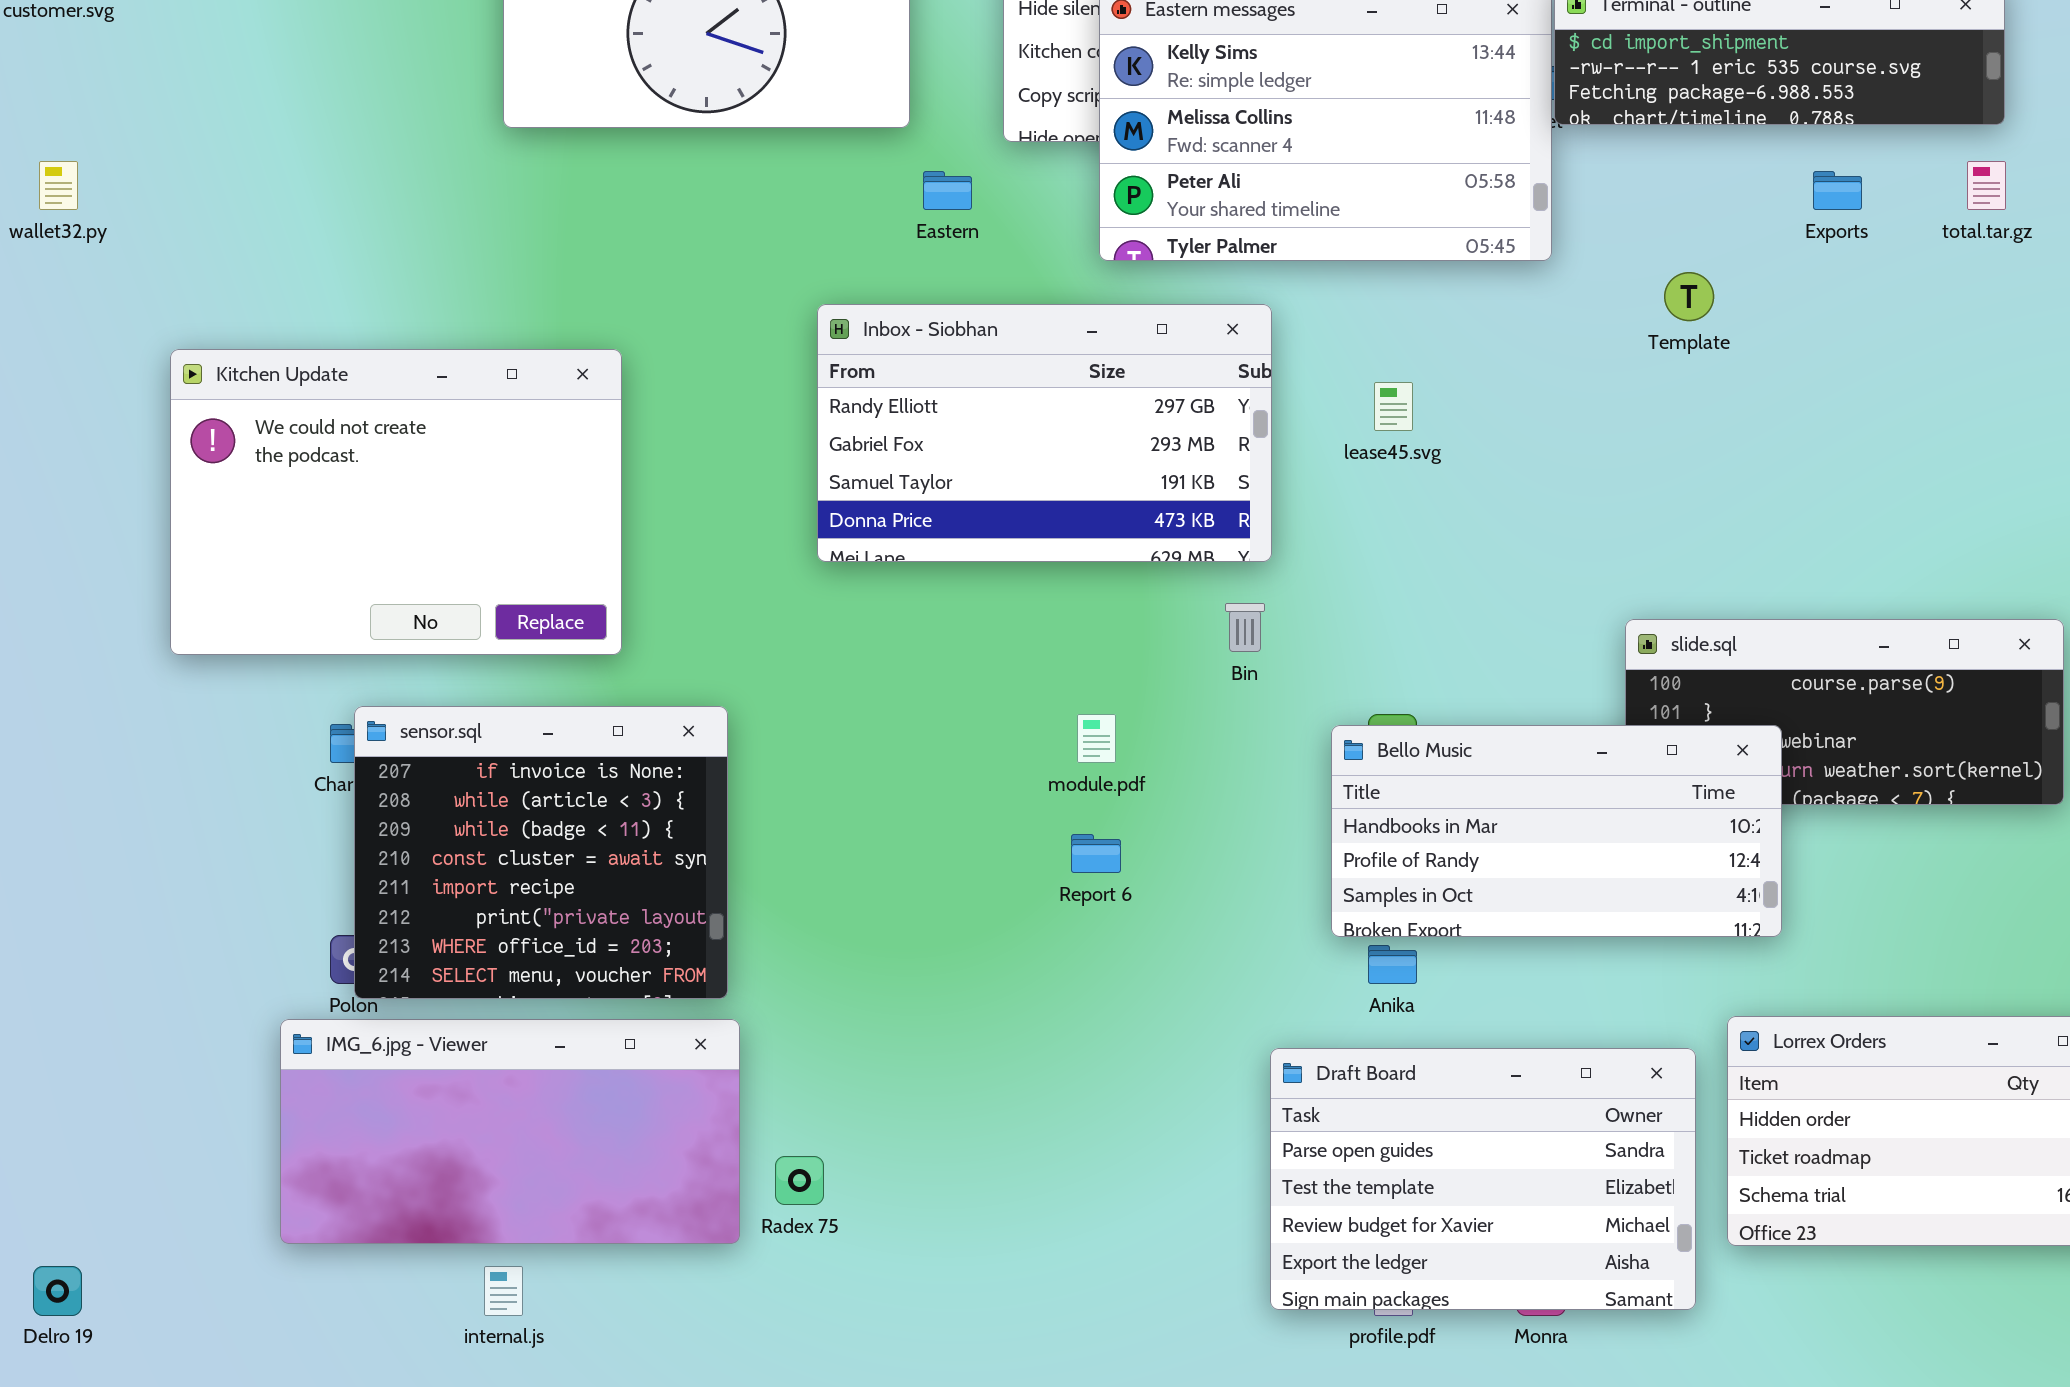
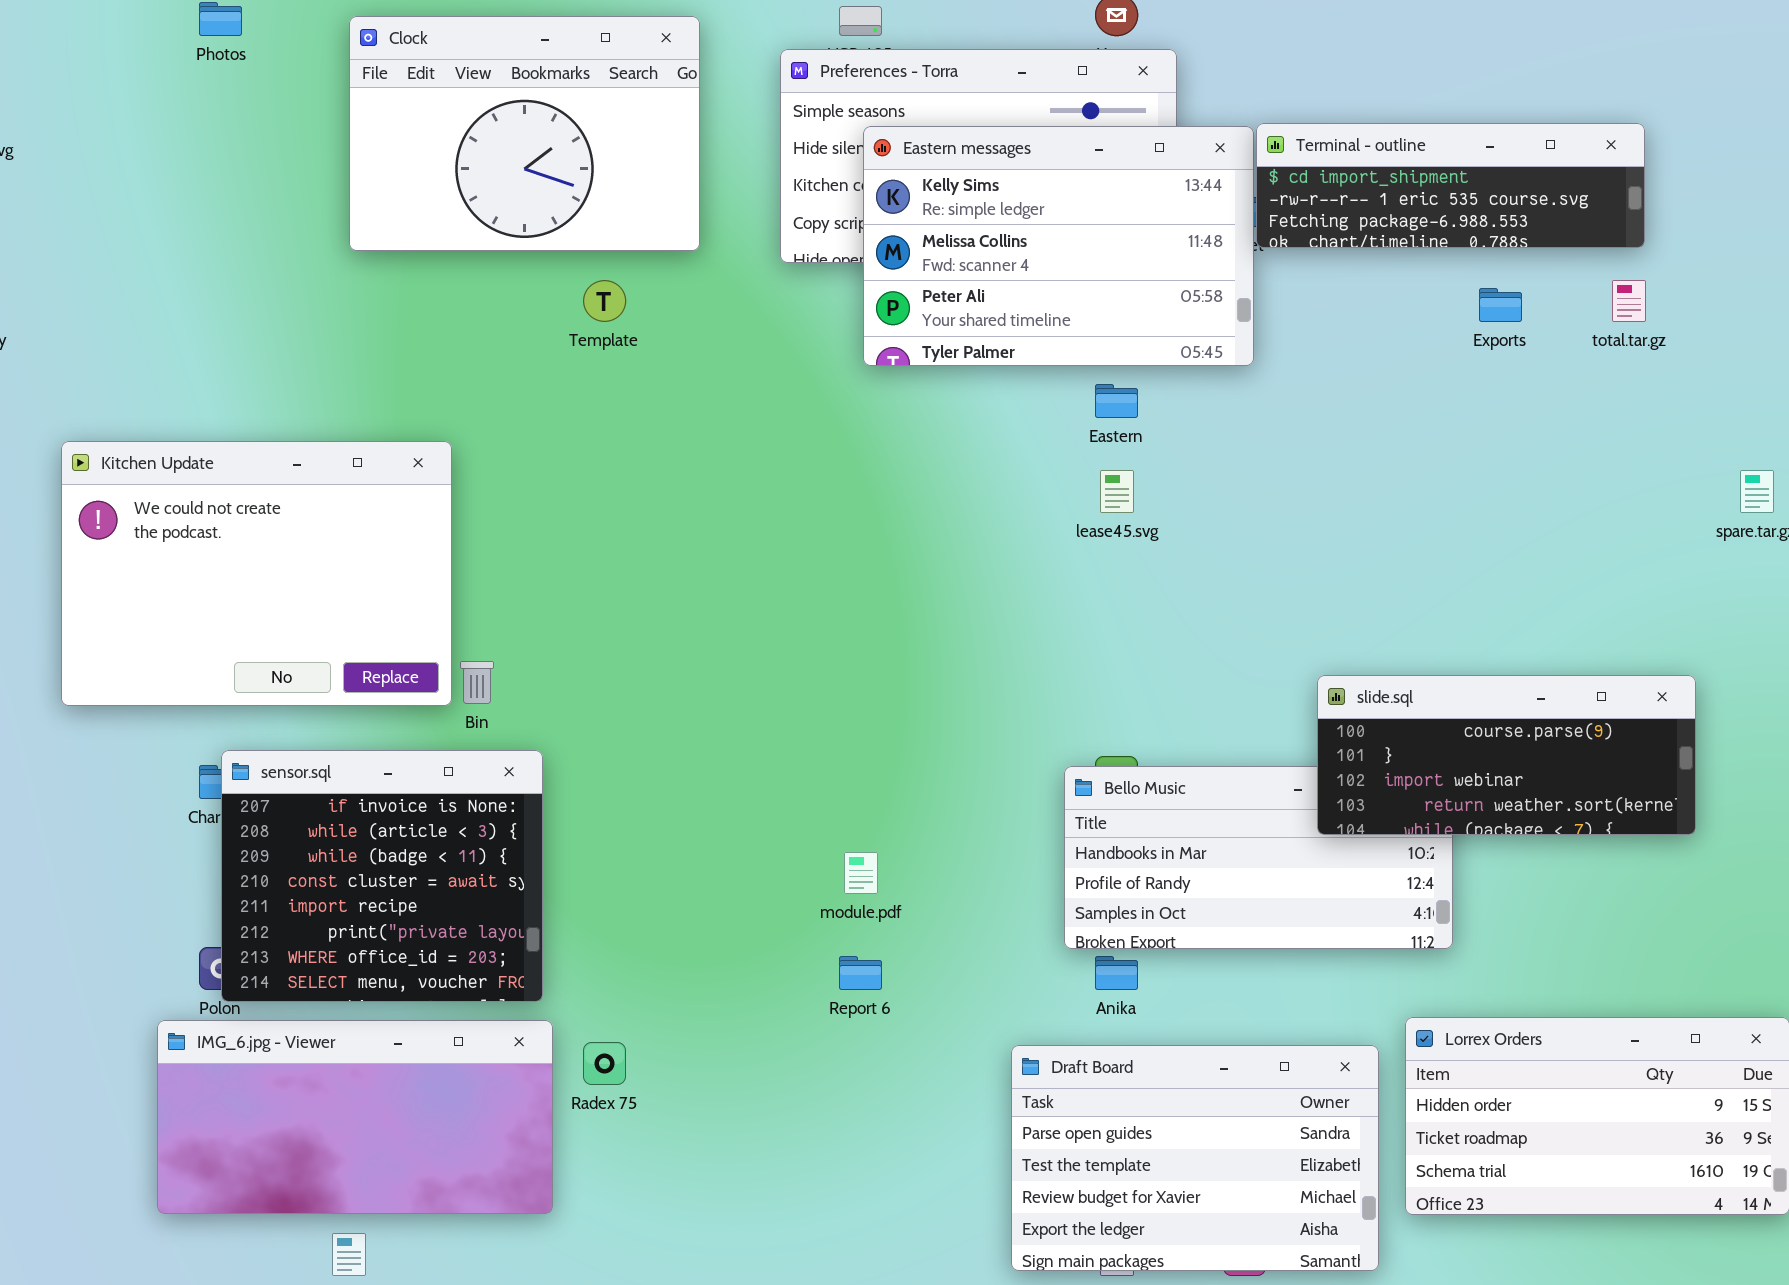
Eastern: [923,171,972,210] -> [1095,384,1138,418], moved
Template: [1664,272,1714,321] -> [583,280,626,322], moved
Inbox - Siobhan: [817,304,1272,562] -> none, closed
Bin: [1225,603,1265,652] -> [460,661,494,704], moved
slide.sql: [1625,619,2064,805] -> [1317,675,1696,835], raised
module.pdf: [1077,714,1116,763] -> [844,852,878,894], moved
Report 6: [1071,834,1121,873] -> [839,956,882,990], moved
Radex 75: [775,1156,824,1205] -> [583,1042,626,1085], moved

